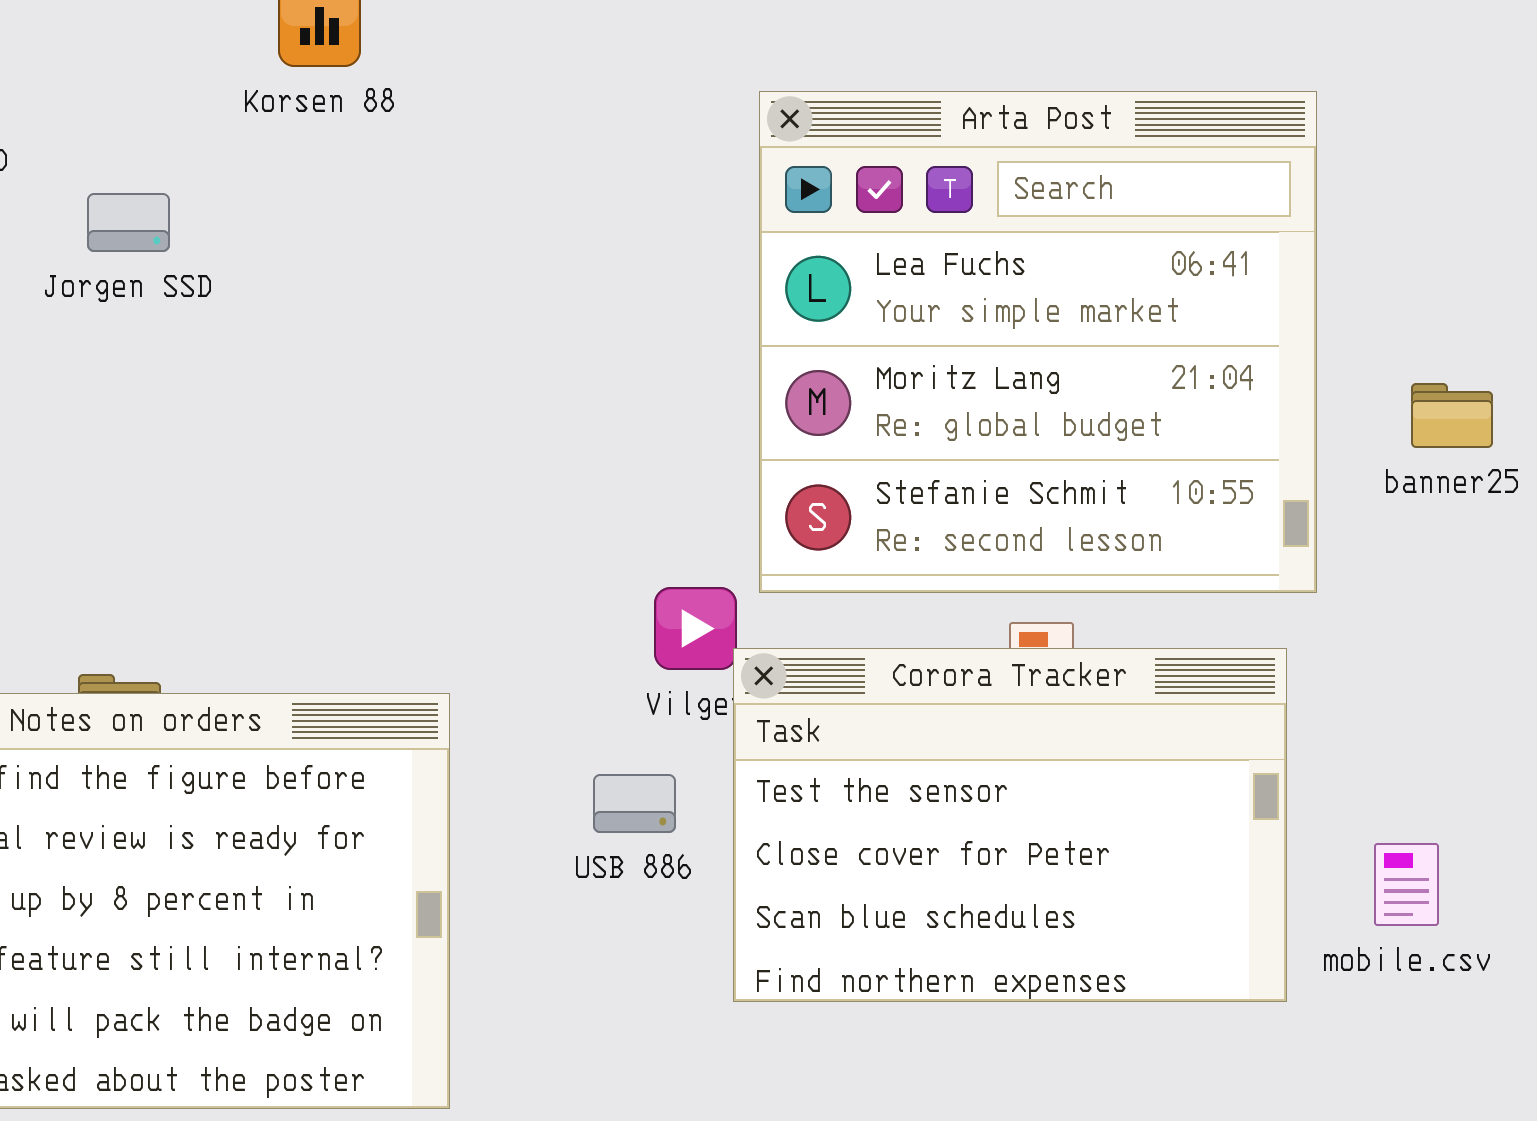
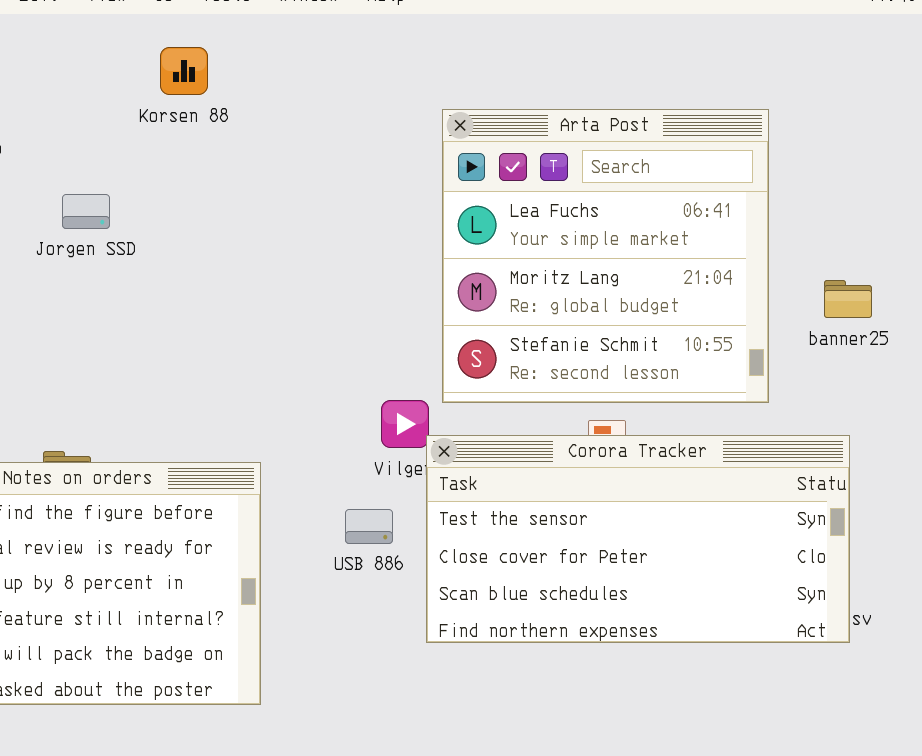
Jorgen SSD: [87,193,170,252] -> [62,194,110,229], moved
Corora Tracker: [733,648,1287,1002] -> [426,435,850,643], resized

